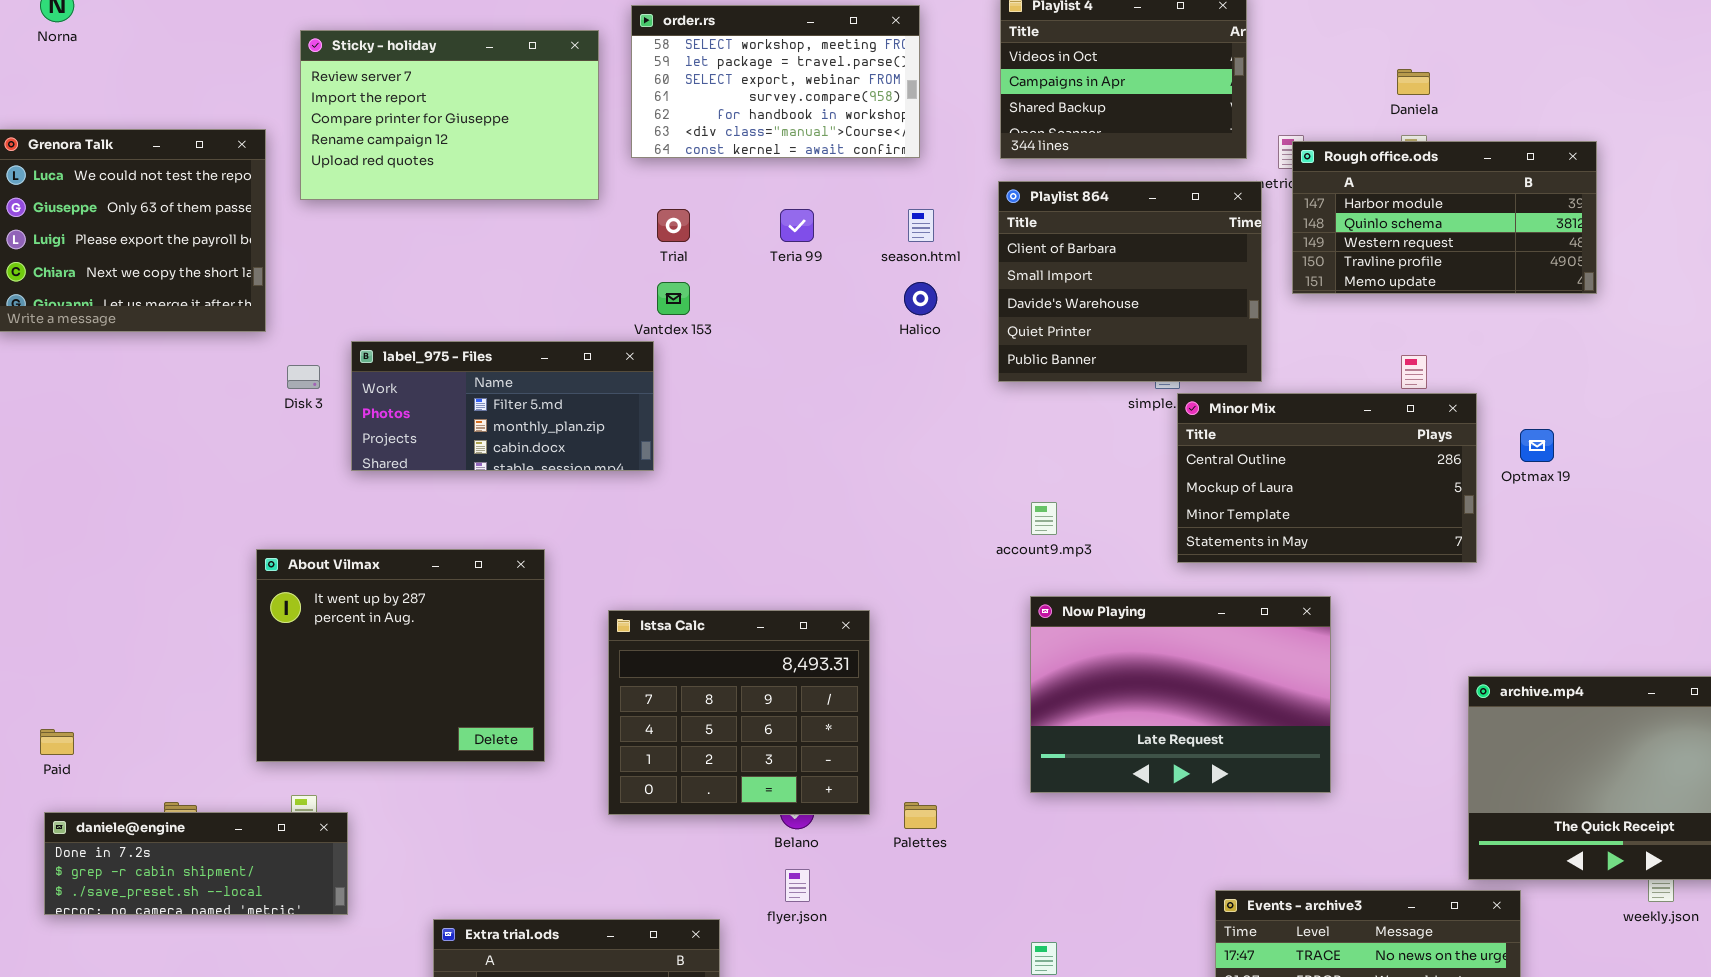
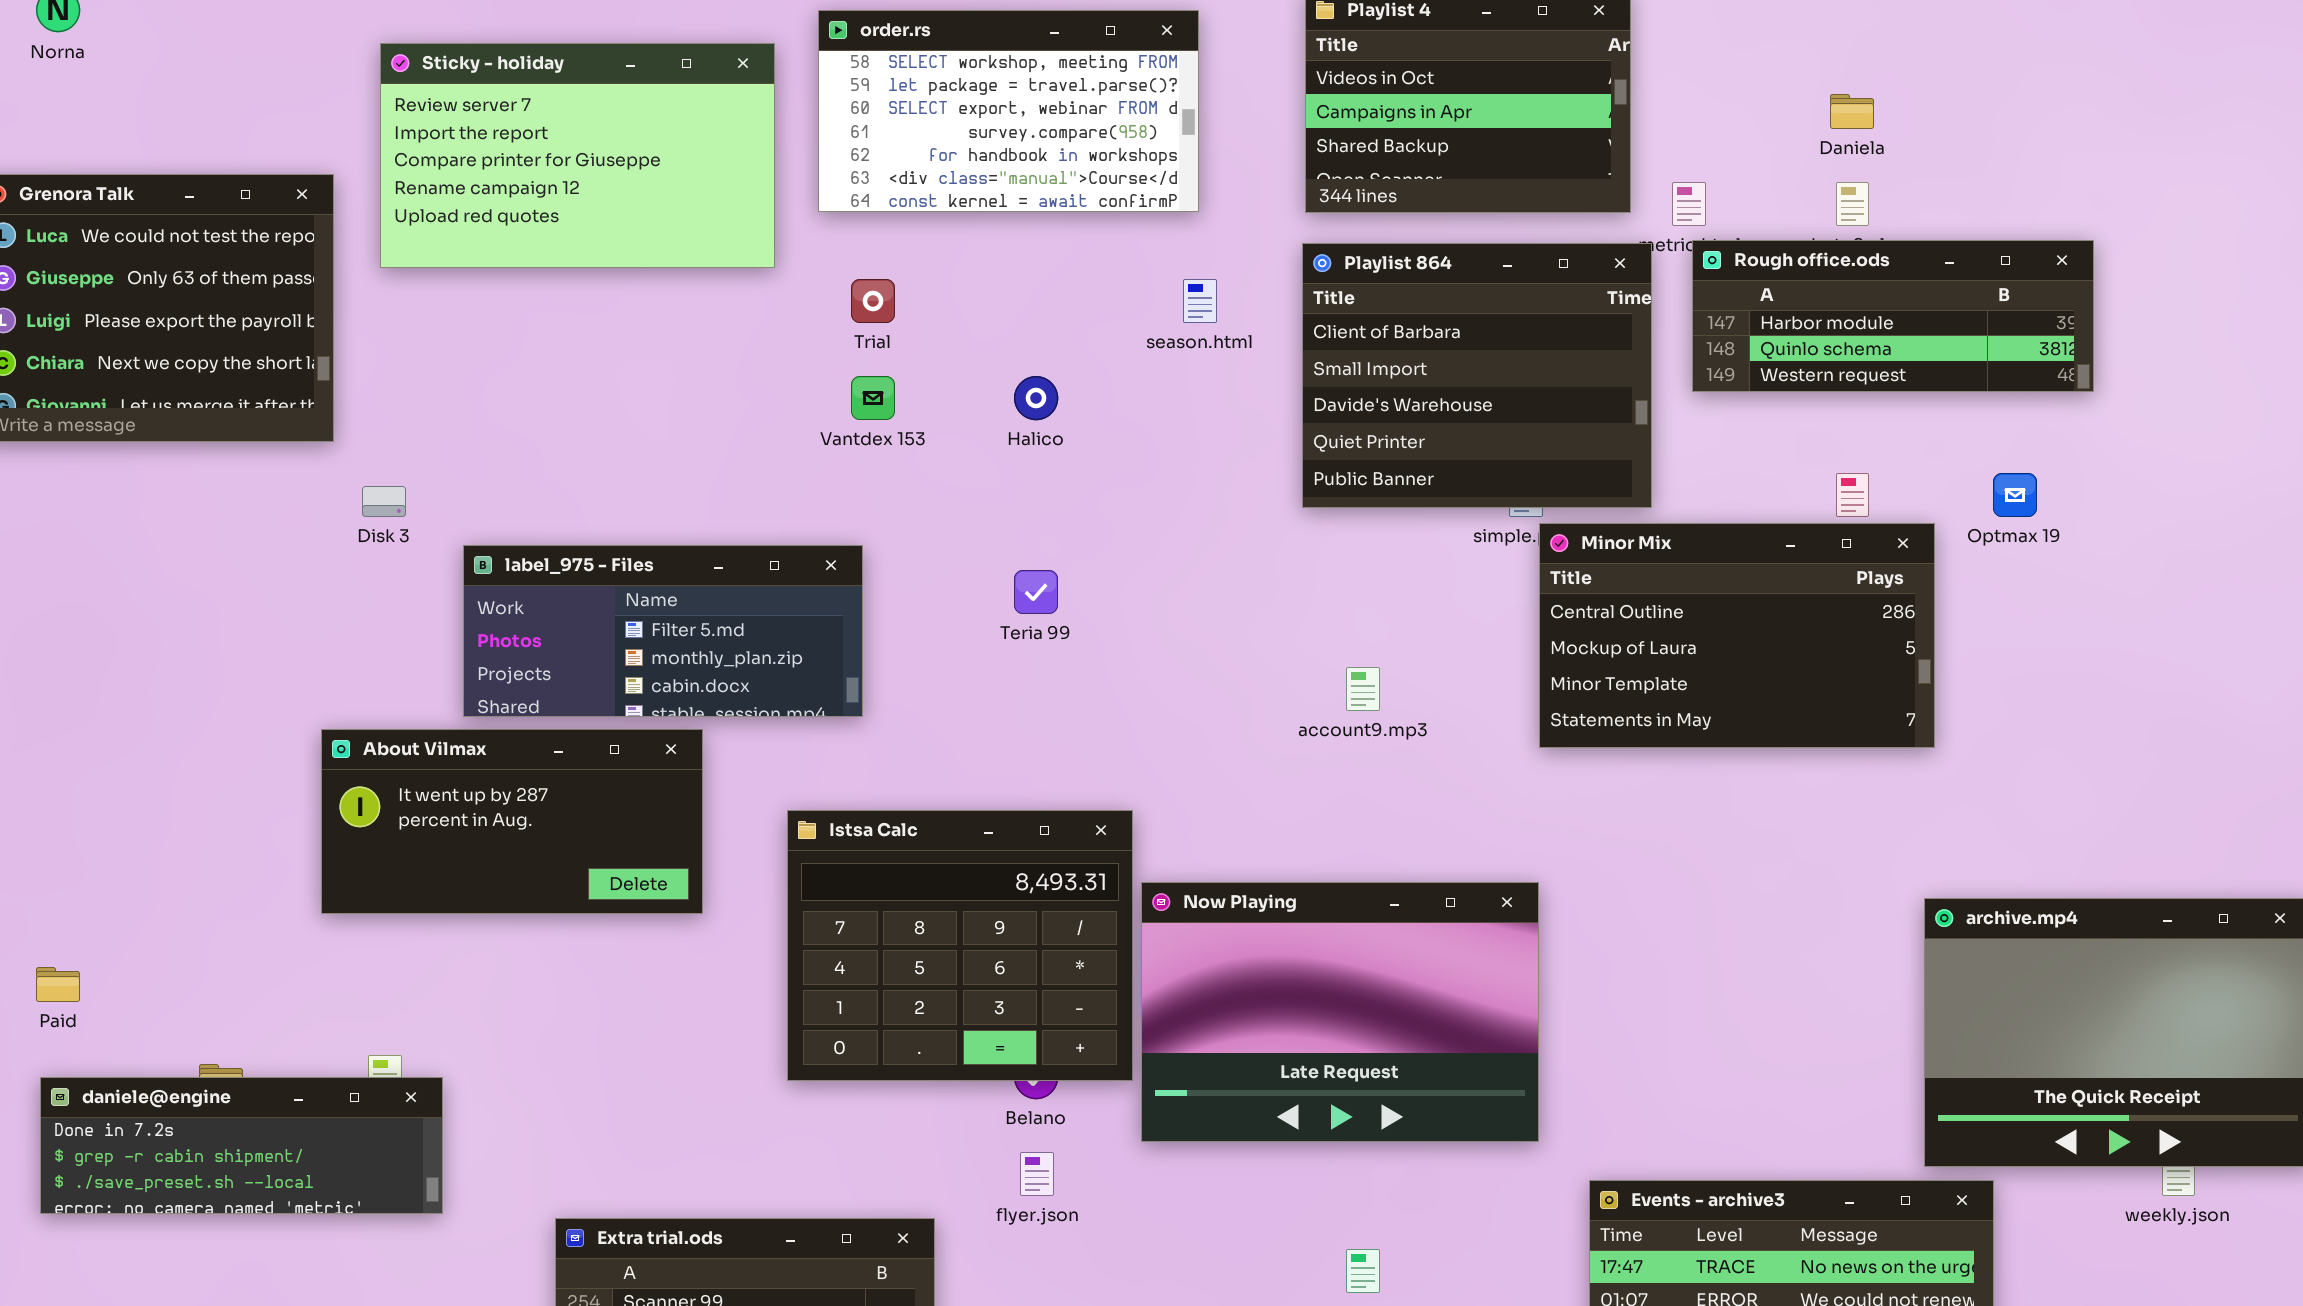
Rough office.ods: [1292,141,1597,294] -> [1692,240,2094,392], resized
Teria 99: [780,209,814,242] -> [1014,570,1058,614], moved
Halico: [904,282,937,315] -> [1014,376,1058,420], moved
label_975 - Files: [351,341,654,471] -> [463,545,863,717], moved
Optmax 19: [1520,429,1554,462] -> [1993,473,2037,517], moved
About Vilmax: [256,549,545,762] -> [321,729,703,914], resized
Now Playing: [1030,596,1331,793] -> [1141,882,1539,1142], moved

